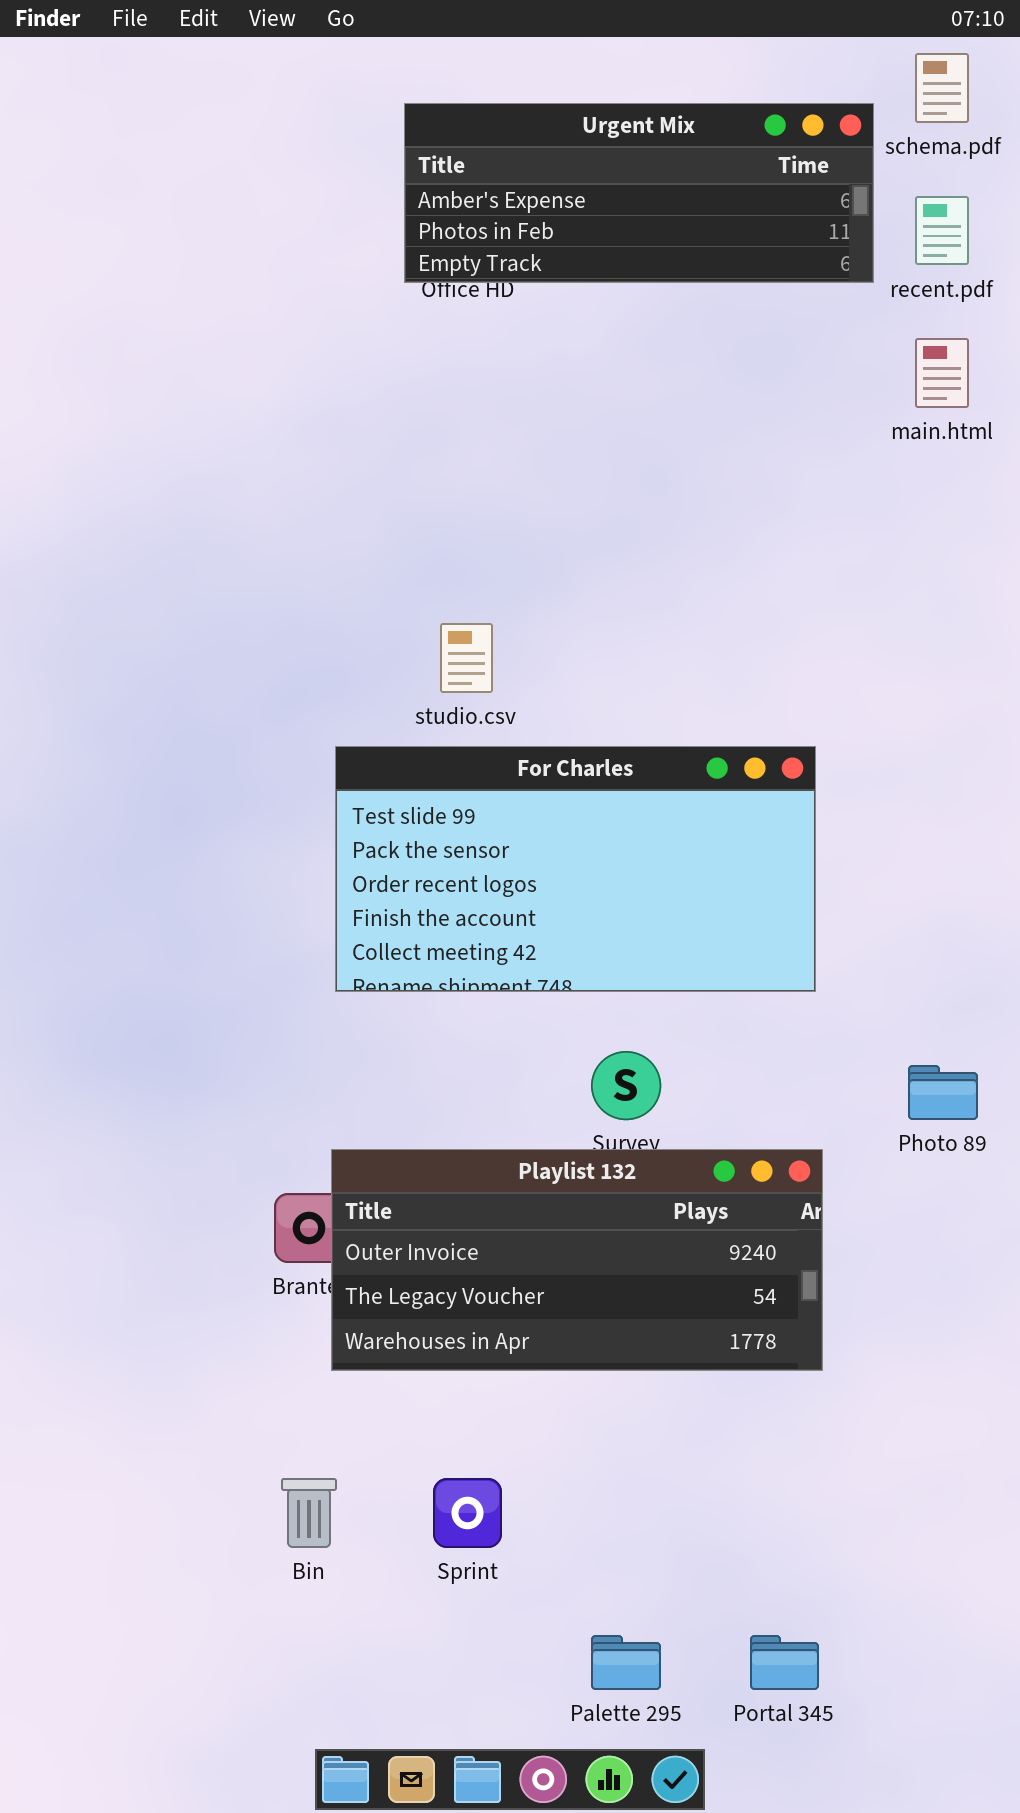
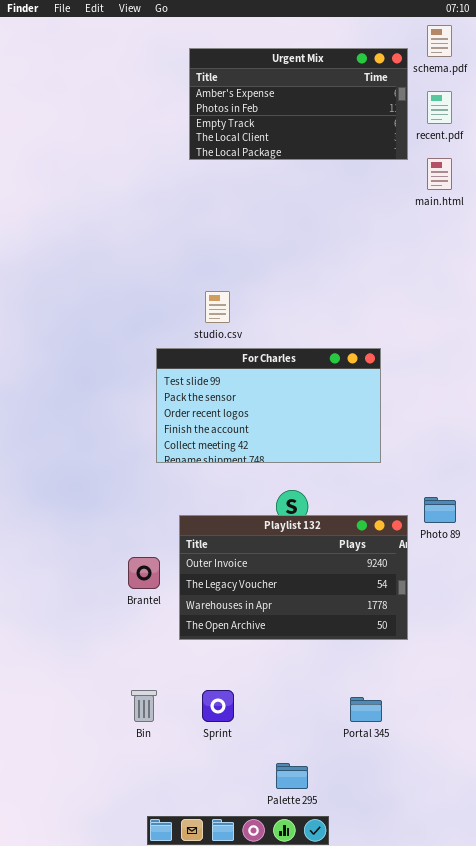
Urgent Mix: [404,103,874,283] -> [189,48,408,160], resized
Playlist 132: [331,1149,823,1371] -> [179,515,408,640], moved, resized
Portal 345: [750,1635,819,1690] -> [350,697,382,722], moved

